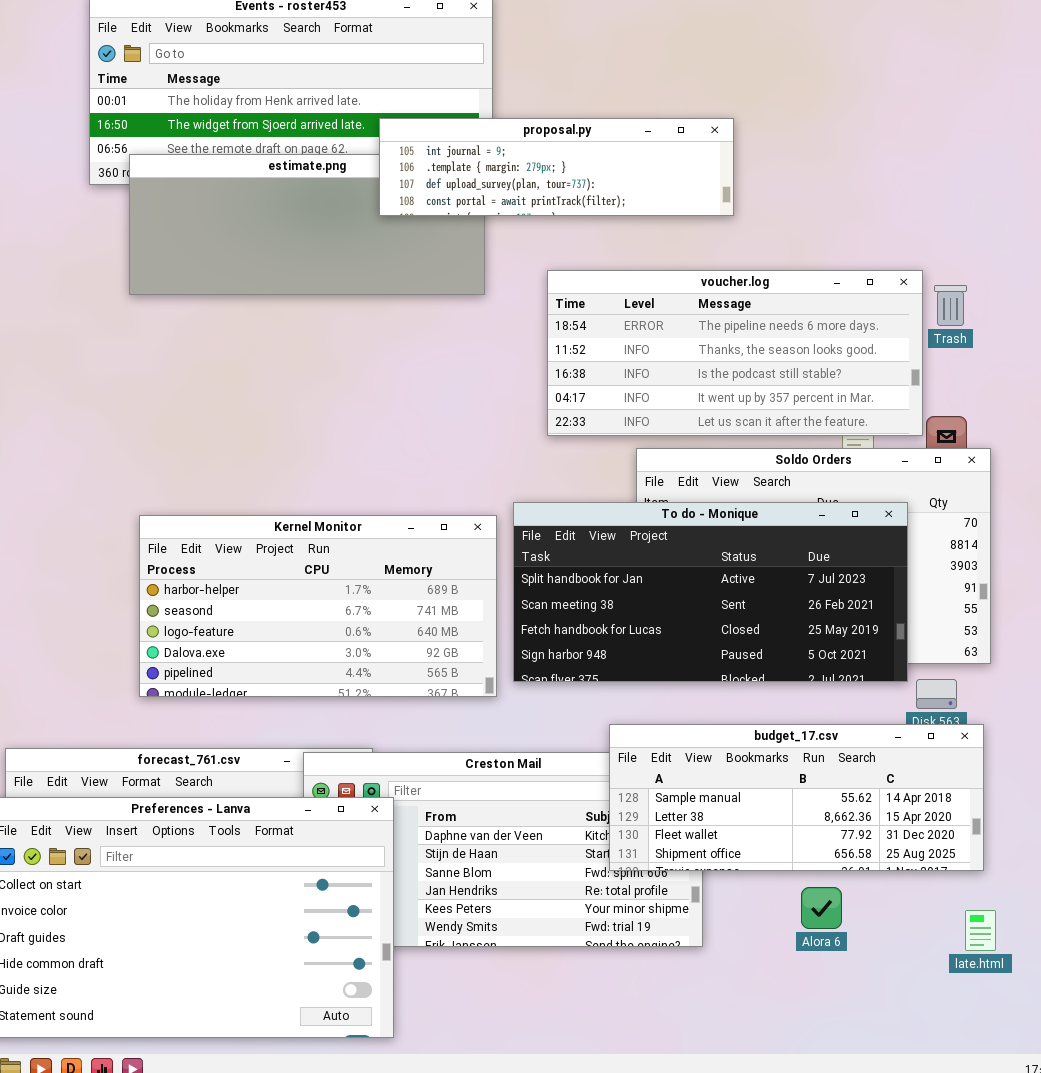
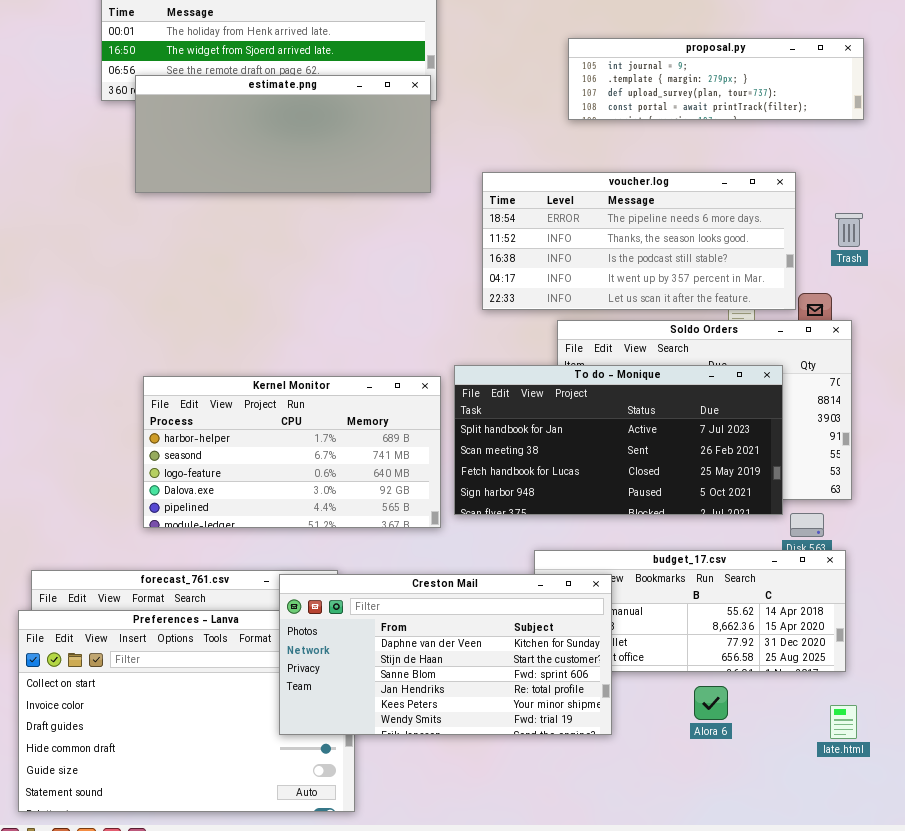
proposal.py: [379,118,734,216] -> [568,38,864,120], moved
Trash: [934,285,967,326] -> [835,213,863,247], moved
Creston Mail: [303,752,703,947] -> [279,574,612,735], raised

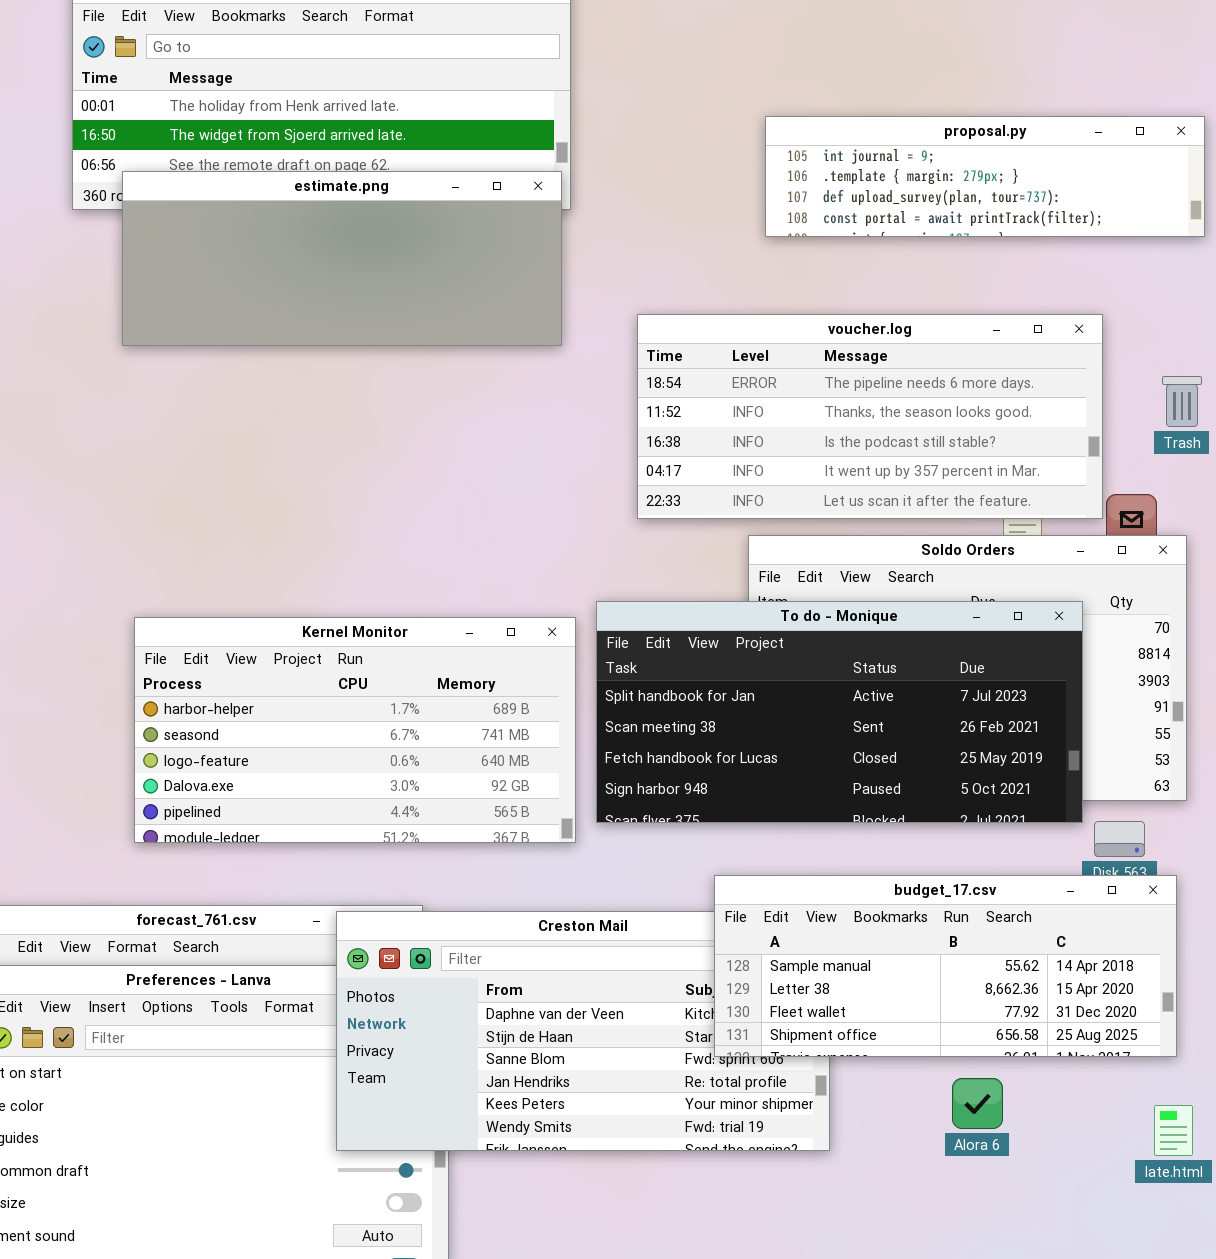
budget_17.csv: [534,550,846,672] -> [714,875,1177,1057], raised

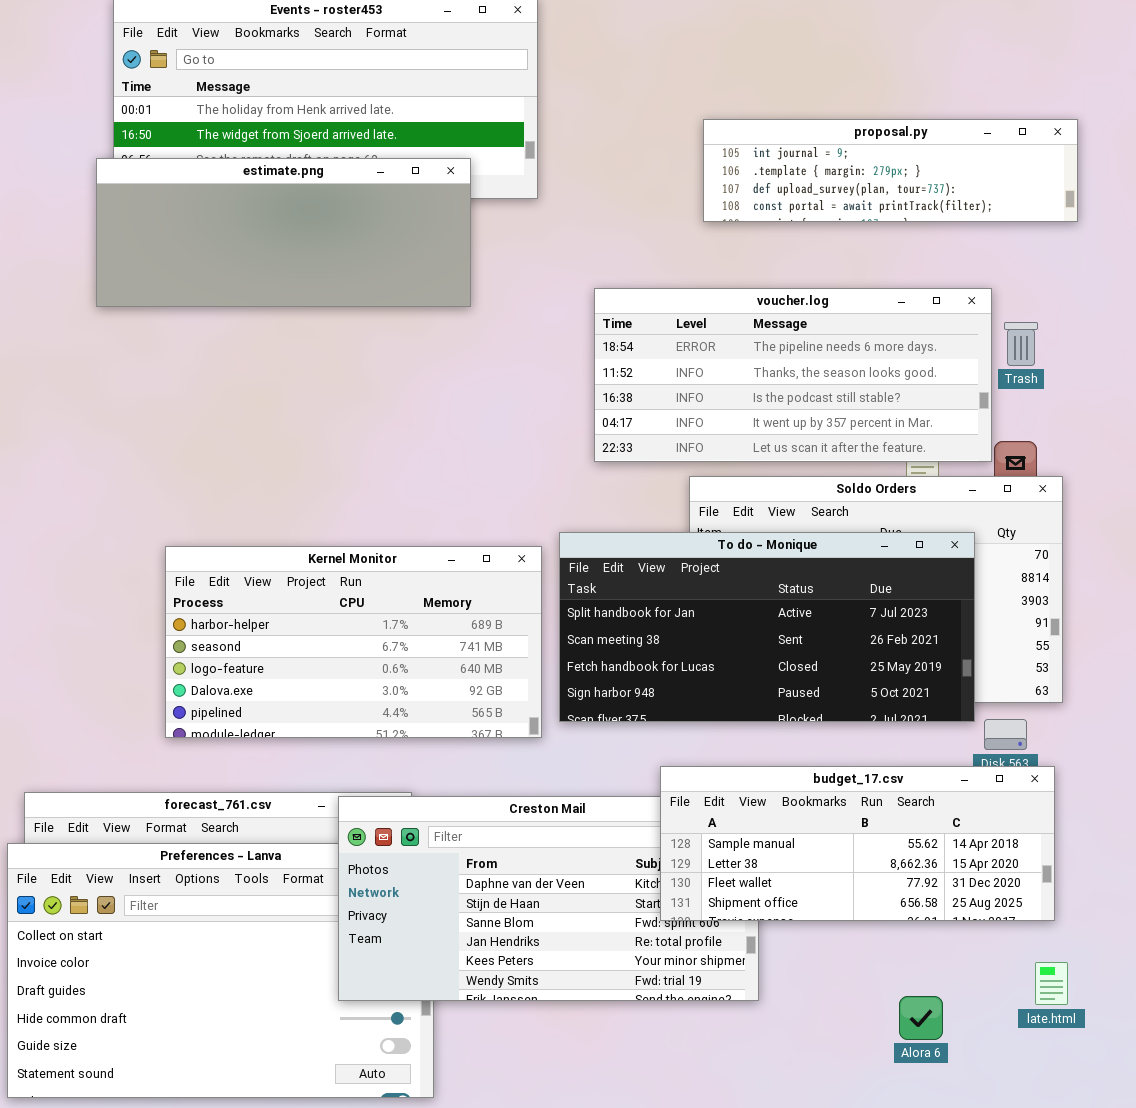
estimate.png: [122,171,562,346] -> [96,158,471,307], moved
Trash: [1162,376,1202,427] -> [1004,322,1038,366], moved
Alora 6: [952,1078,1003,1129] -> [899,996,943,1040], moved

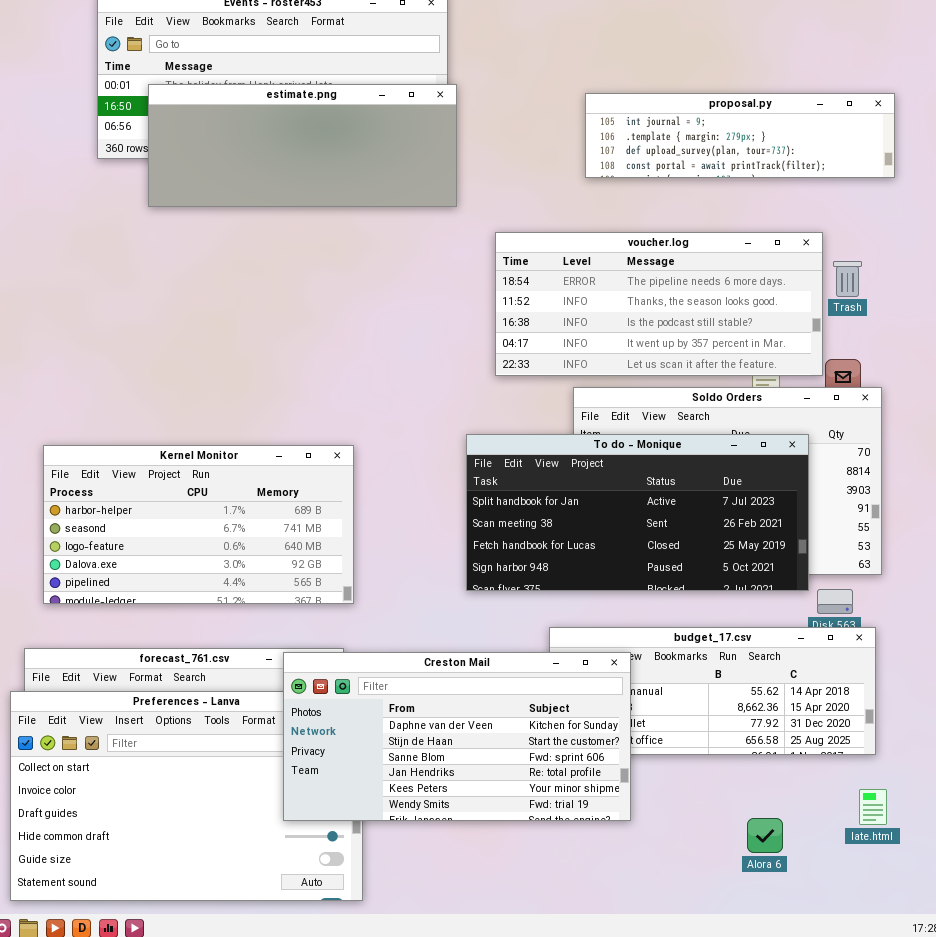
estimate.png: [96,158,471,307] -> [148,84,457,207], moved
Kernel Monitor: [165,546,542,738] -> [43,445,354,604], moved
Creston Mail: [338,796,759,1001] -> [283,652,631,821], raised

